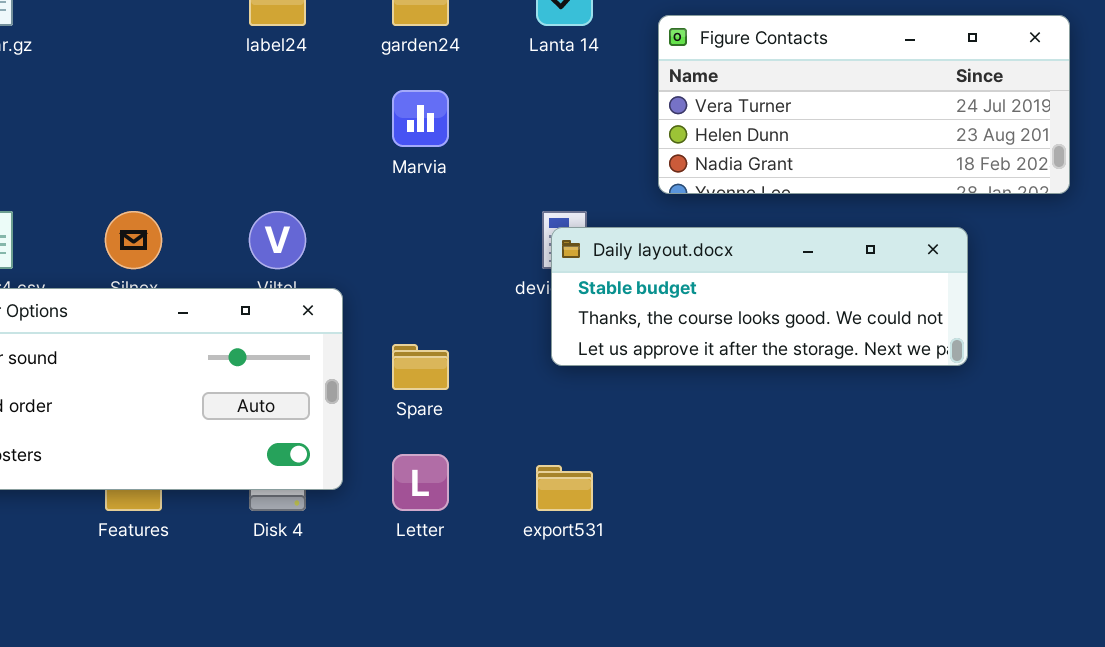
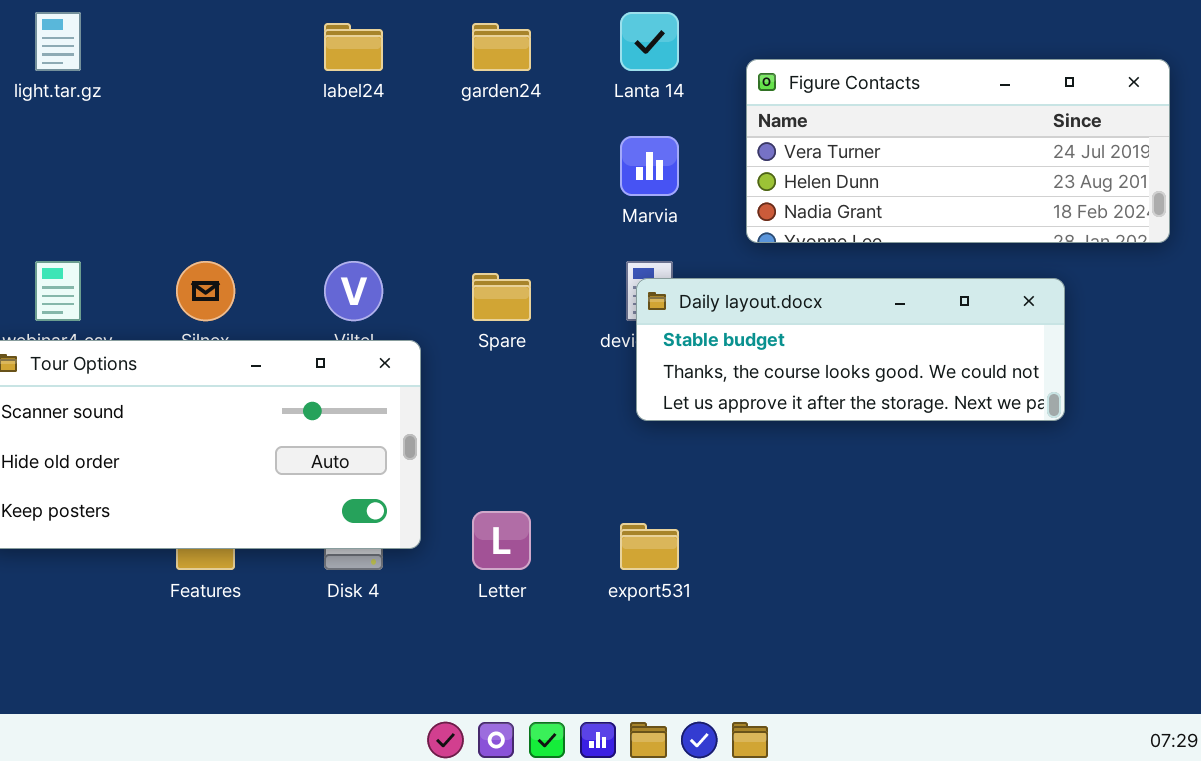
Marvia: [392,90,449,147] -> [620,136,679,196], moved
Spare: [392,344,449,390] -> [472,273,531,321], moved

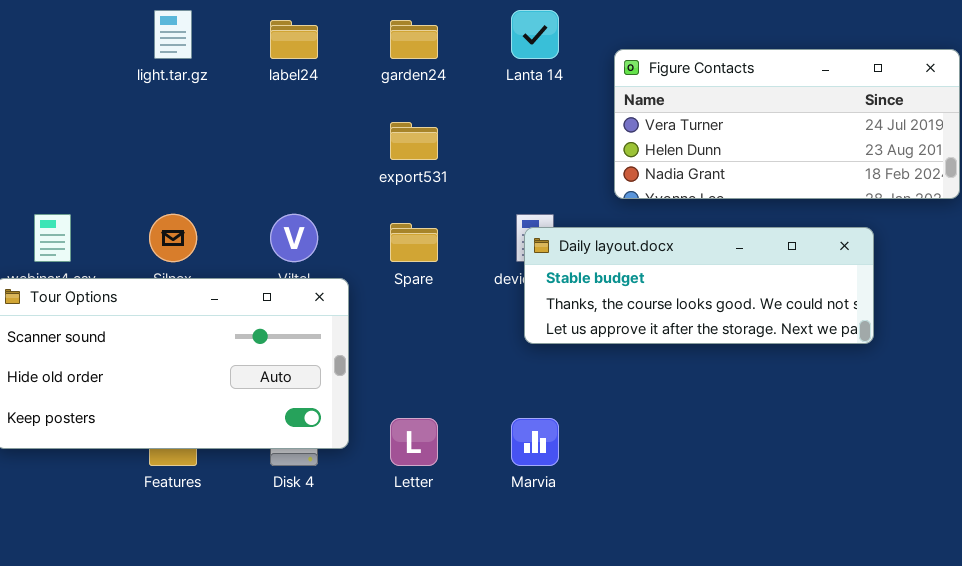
light.tar.gz: [35,12,81,71] -> [154,10,192,59], moved
Marvia: [620,136,679,196] -> [511,418,559,466], moved
export531: [620,523,679,570] -> [390,122,438,160], moved

